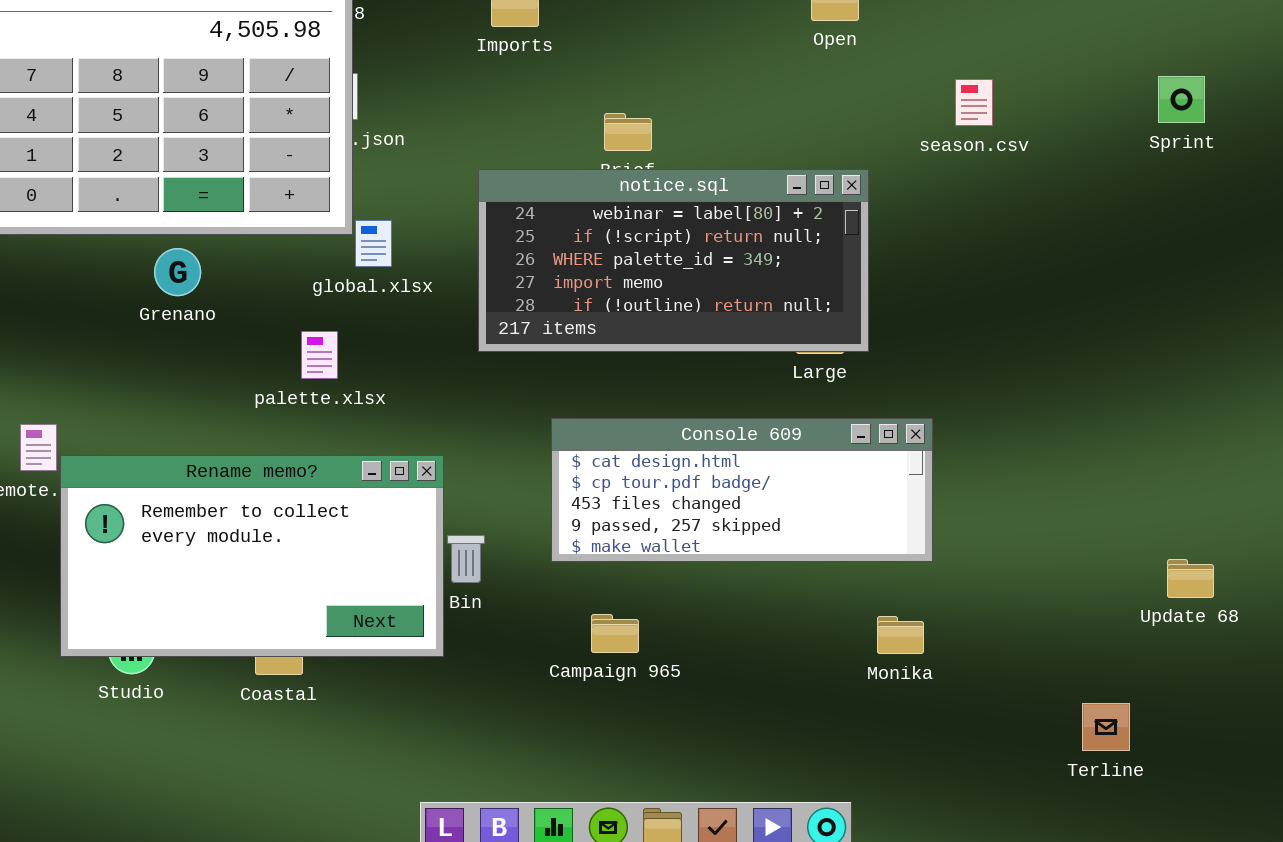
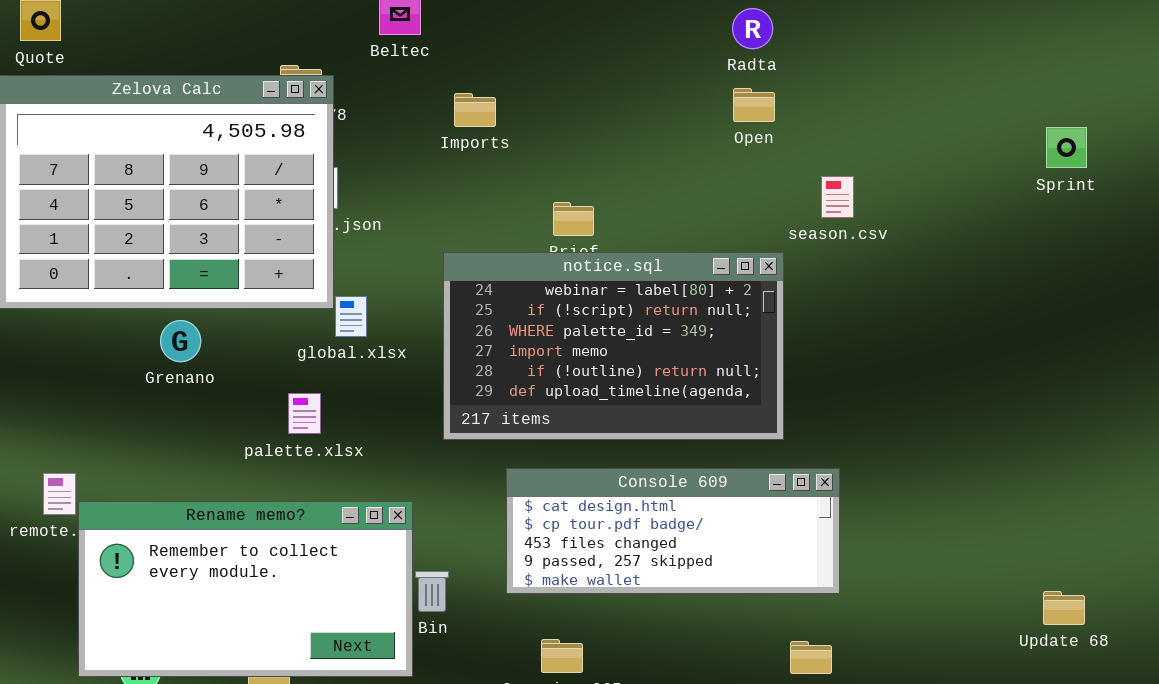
Sprint: [1158,76,1205,123] -> [1046,127,1087,168], moved
season.csv: [955,79,993,126] -> [821,176,854,218], moved
notice.sql: [478,169,869,352] -> [443,252,784,440], resized

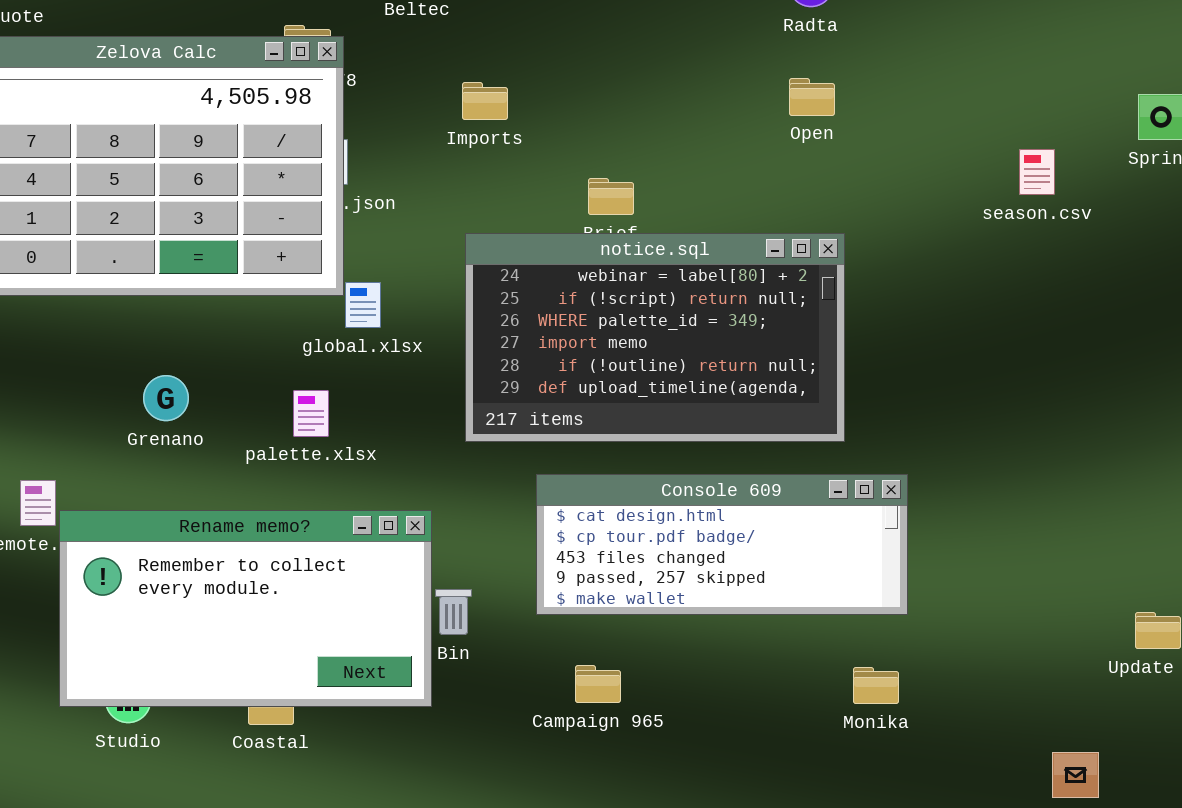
Open: [733,88,775,122] -> [789,78,835,116], moved
Imports: [454,93,496,127] -> [462,82,508,120], moved
season.csv: [821,176,854,218] -> [1019,149,1055,195], moved
Grenano: [160,320,201,362] -> [143,375,189,421], moved

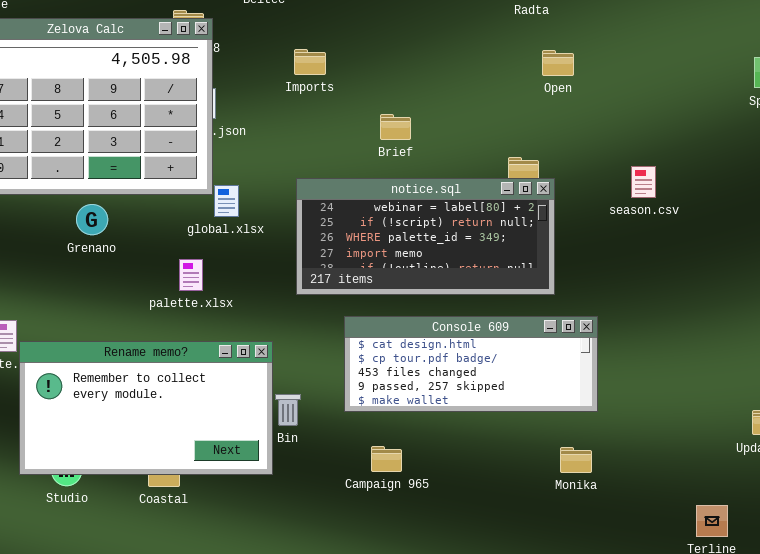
Open: [789,78,835,116] -> [542,50,574,76], moved
season.csv: [1019,149,1055,195] -> [631,166,656,198], moved
notice.sql: [465,233,845,442] -> [296,178,555,295], resized
Grenano: [143,375,189,421] -> [76,204,108,235], moved

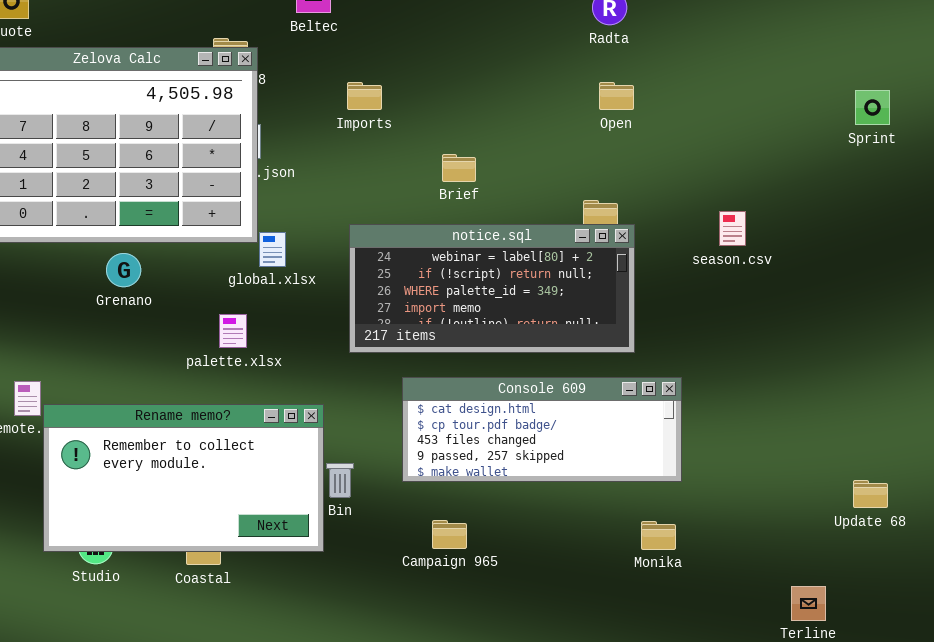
Open: [542,50,574,76] -> [599,82,634,110], moved

